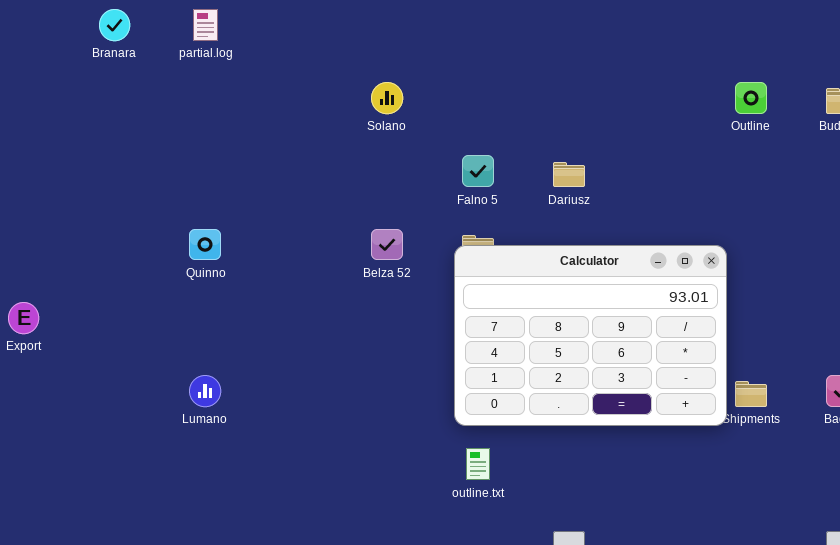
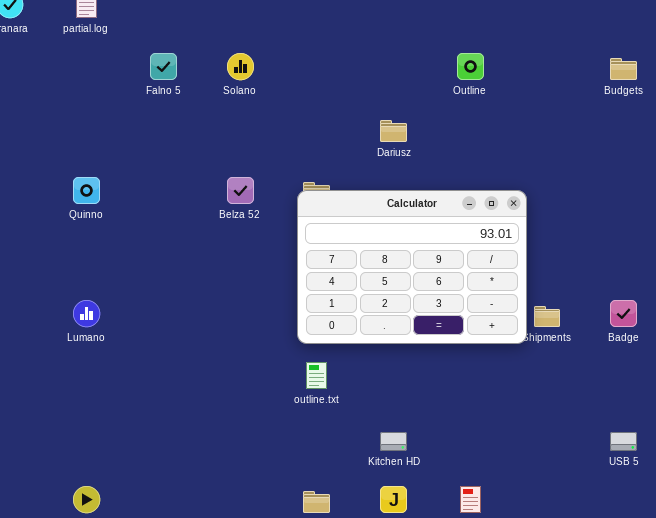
Outline: [735,82,767,114] -> [457,53,484,80], moved
Falno 5: [462,155,494,187] -> [150,53,177,80], moved

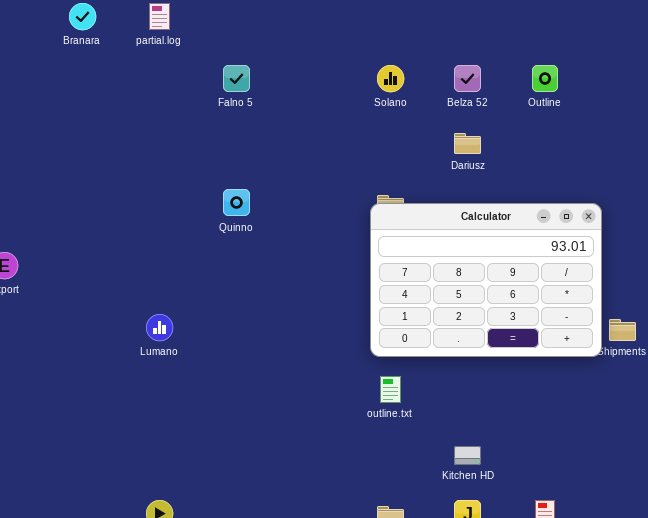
Solano: [227,53,254,80] -> [377,65,404,92], moved
Quinno: [73,177,100,204] -> [223,189,250,216], moved
Belza 52: [227,177,254,204] -> [454,65,481,92], moved

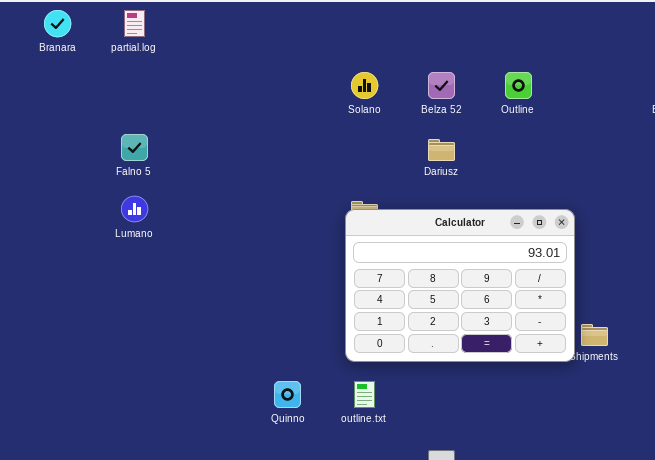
Falno 5: [223,65,250,92] -> [121,134,148,161], moved
Quinno: [223,189,250,216] -> [274,381,301,408], moved
Lumano: [146,314,173,341] -> [121,196,148,222], moved

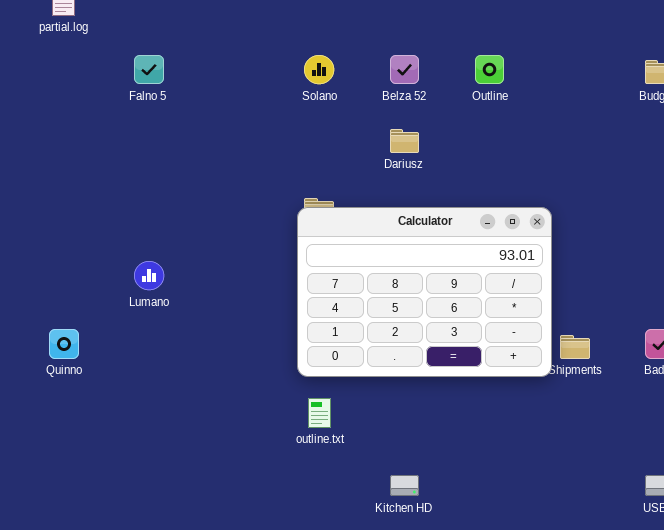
Falno 5: [121,134,148,161] -> [134,55,164,84], moved
Lumano: [121,196,148,222] -> [134,261,164,290], moved
Quinno: [274,381,301,408] -> [49,329,79,359], moved

